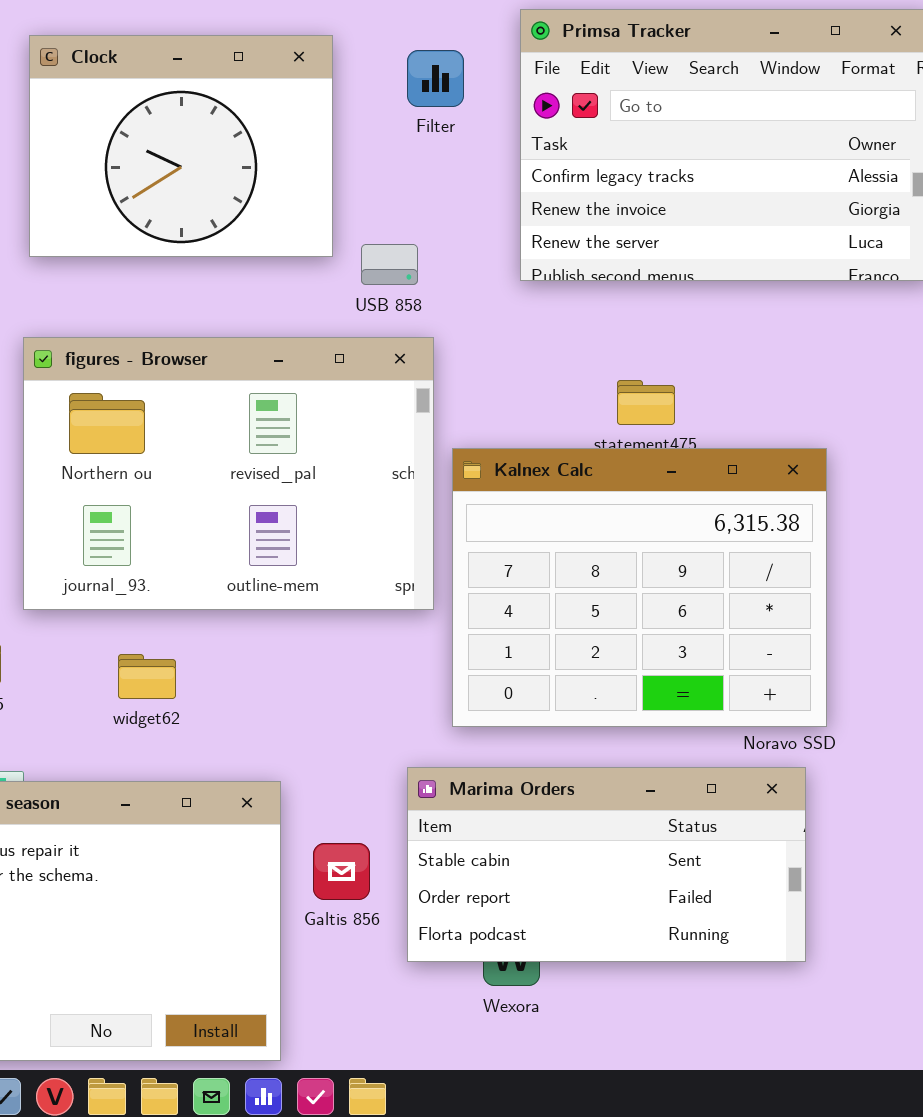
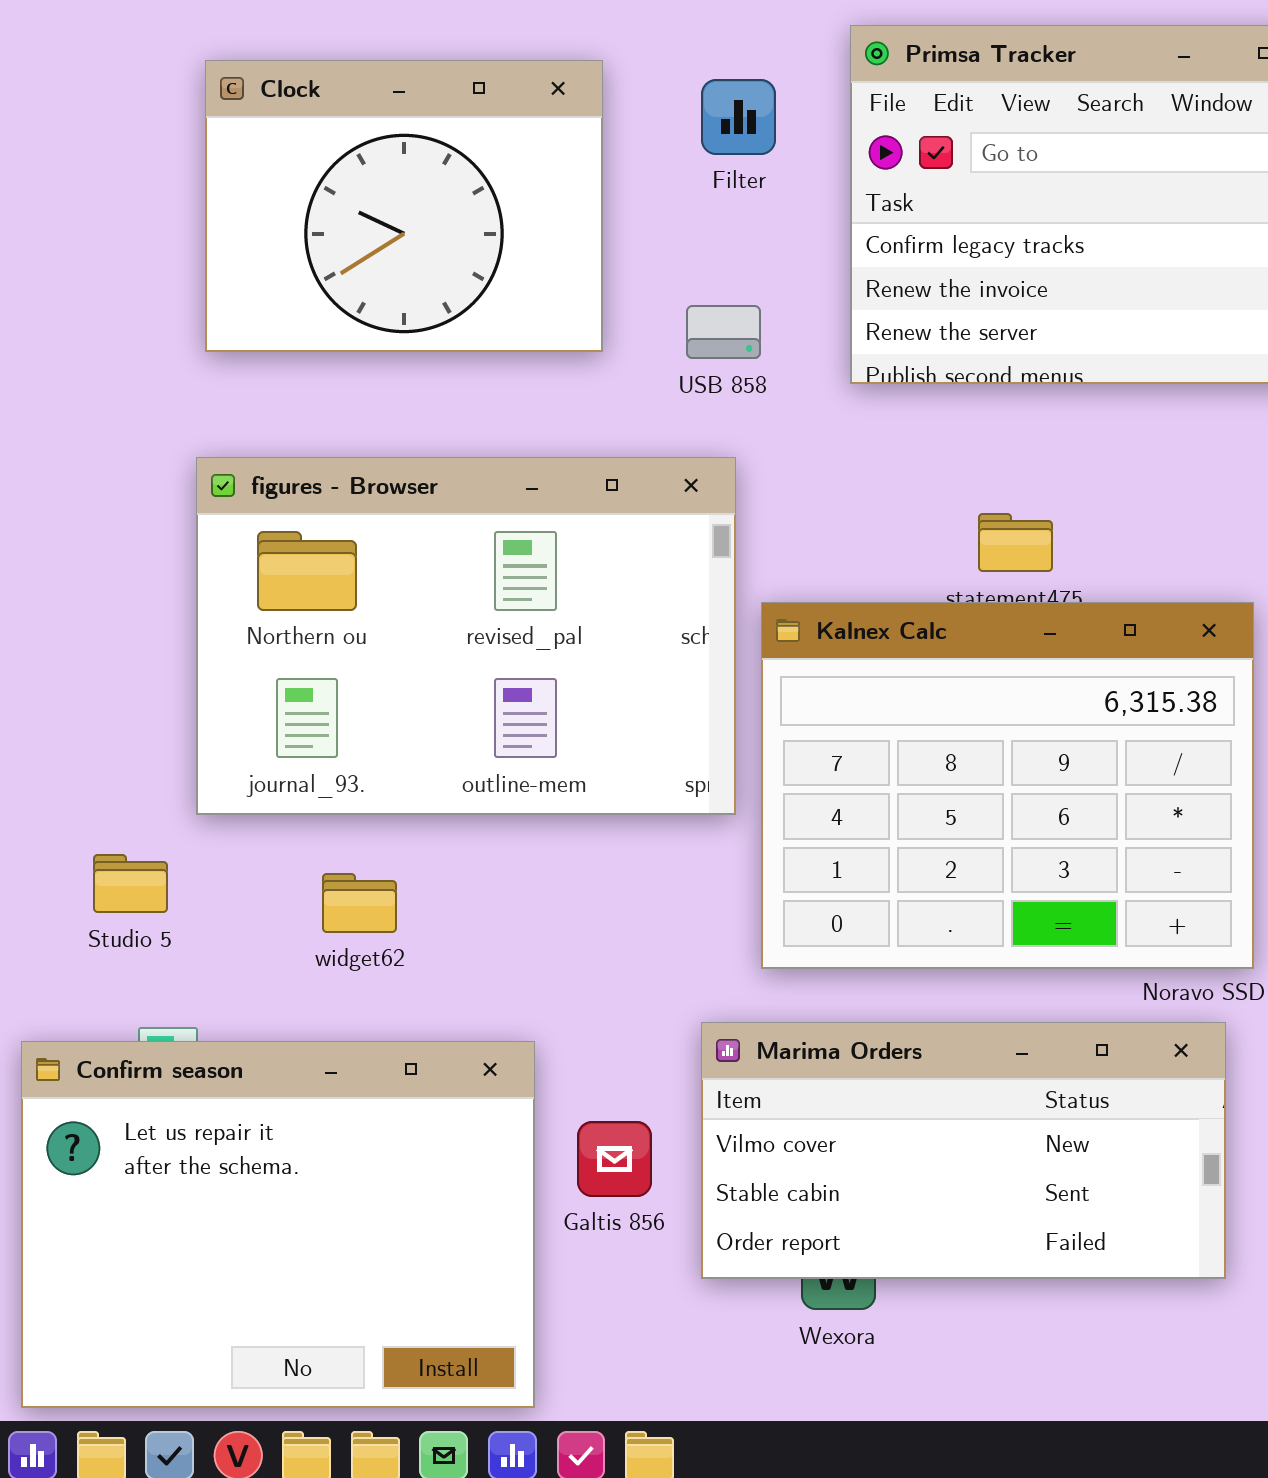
USB 858: [361,244,418,285] -> [686,305,761,359], moved
Marima Orders: [407,767,806,962] -> [701,1022,1226,1279], scrolled up 1 row

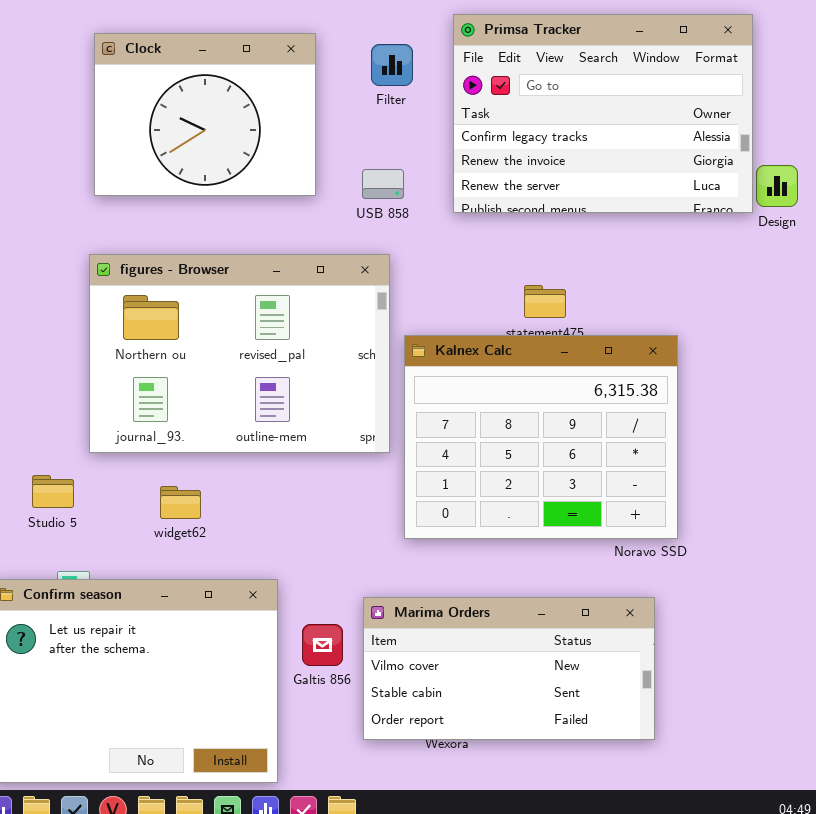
Marima Orders: [701,1022,1226,1279] -> [363,597,655,740], moved

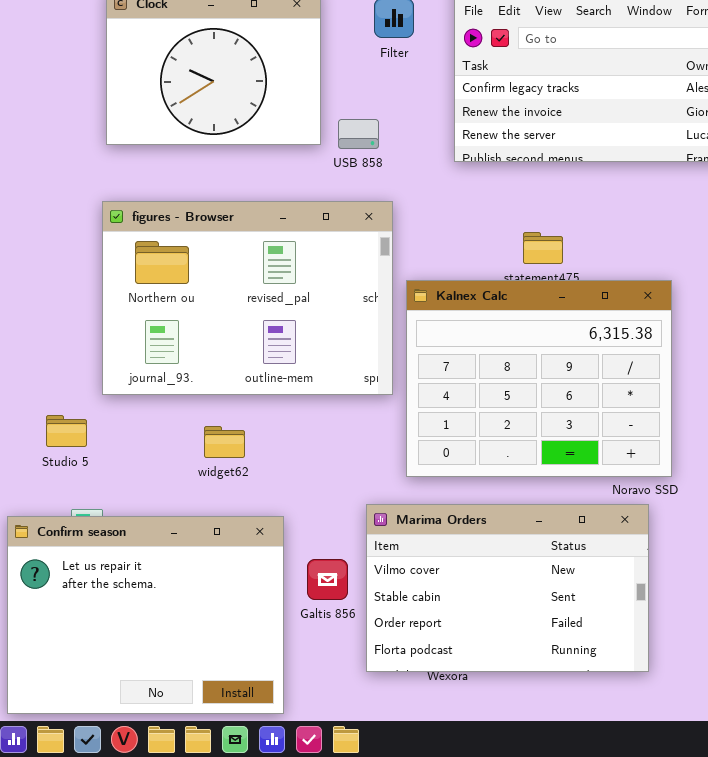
USB 858: [362,169,404,199] -> [338,119,379,149], moved
widget62: [160,486,201,519] -> [204,426,245,458], moved
Marima Orders: [363,597,655,740] -> [366,504,649,672], resized

